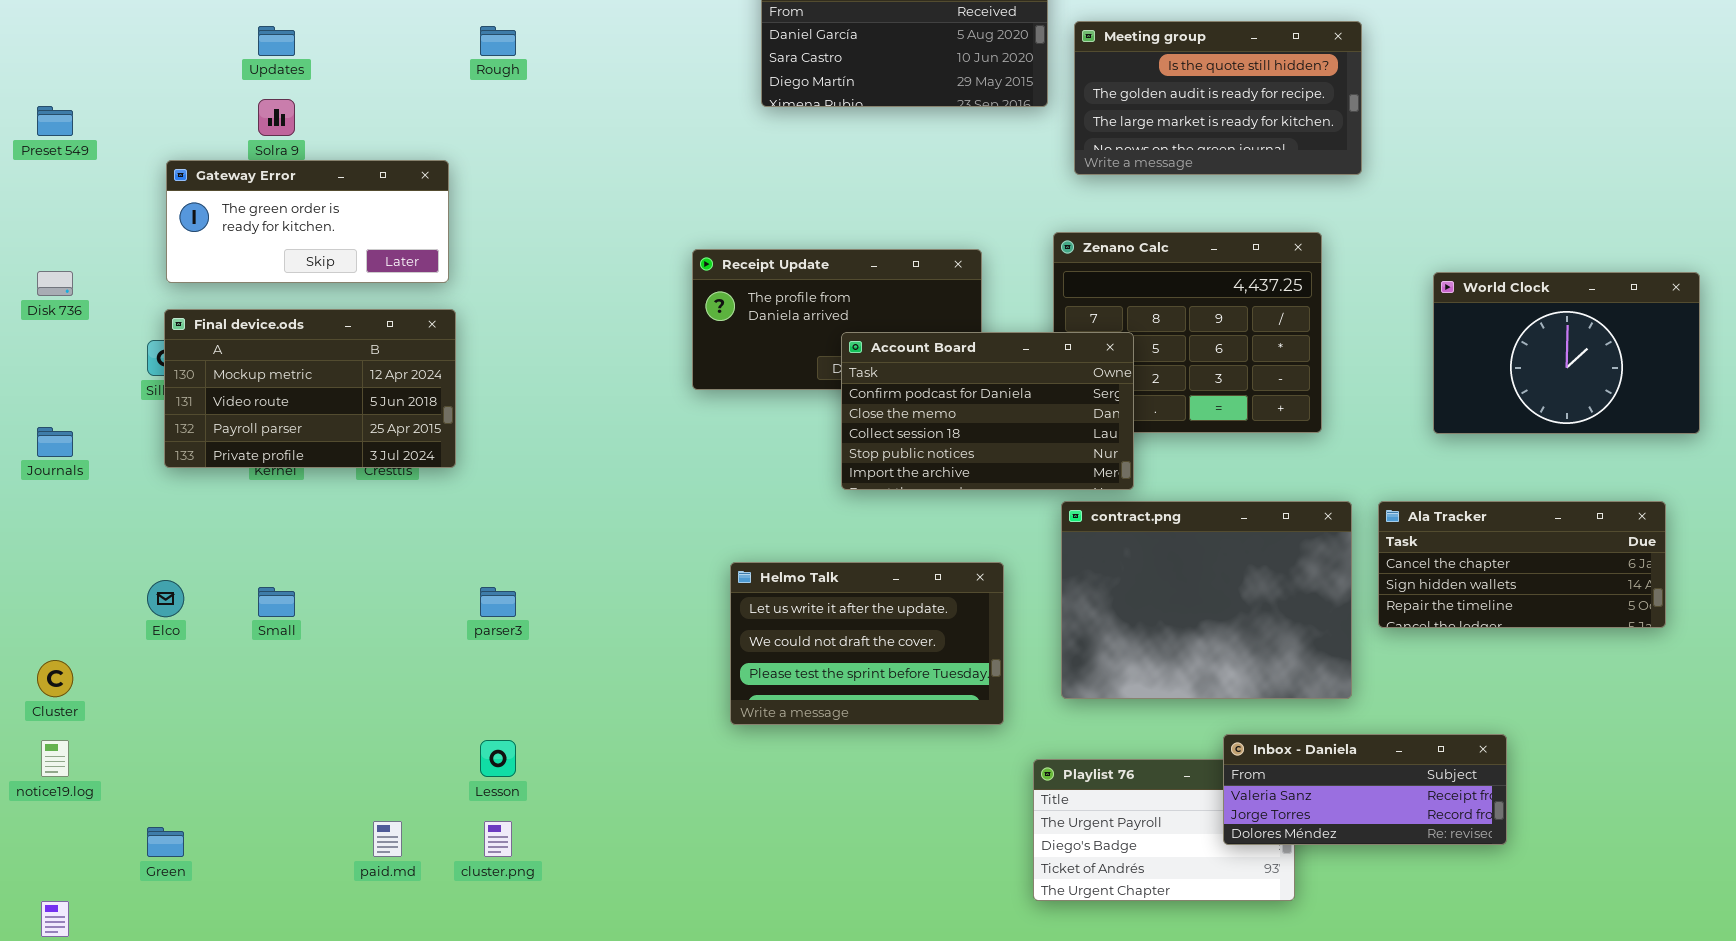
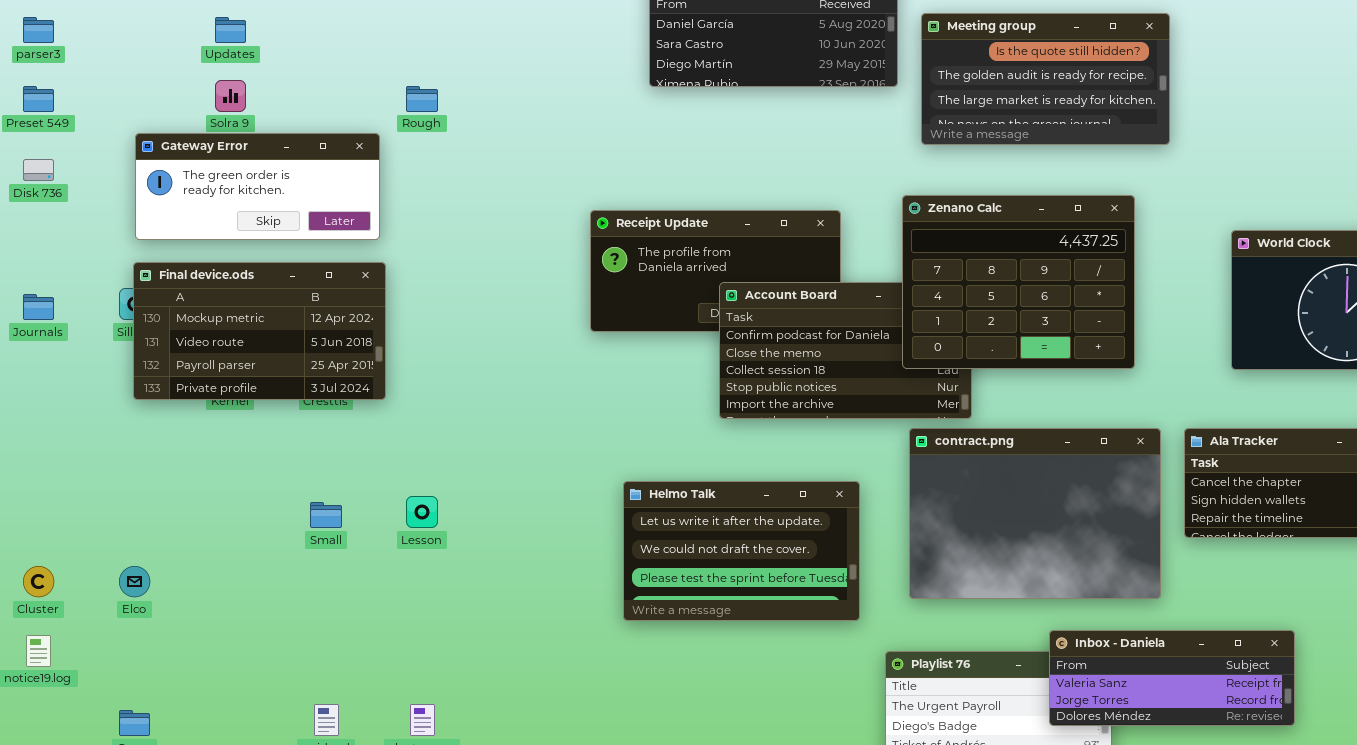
Rough: [480,26,516,56] -> [406,86,438,112], moved
Zenano Calc: [1053,232,1322,433] -> [902,195,1135,369], raised
Disk 736: [37,271,73,296] -> [23,159,54,181], moved
Journals: [37,427,73,457] -> [23,294,54,320], moved
Elco: [147,580,184,617] -> [119,566,150,597], moved
Small: [258,587,295,617] -> [310,502,342,528], moved
parser3: [480,587,516,617] -> [23,17,54,43], moved
Lesson: [480,740,516,777] -> [406,496,438,528], moved

